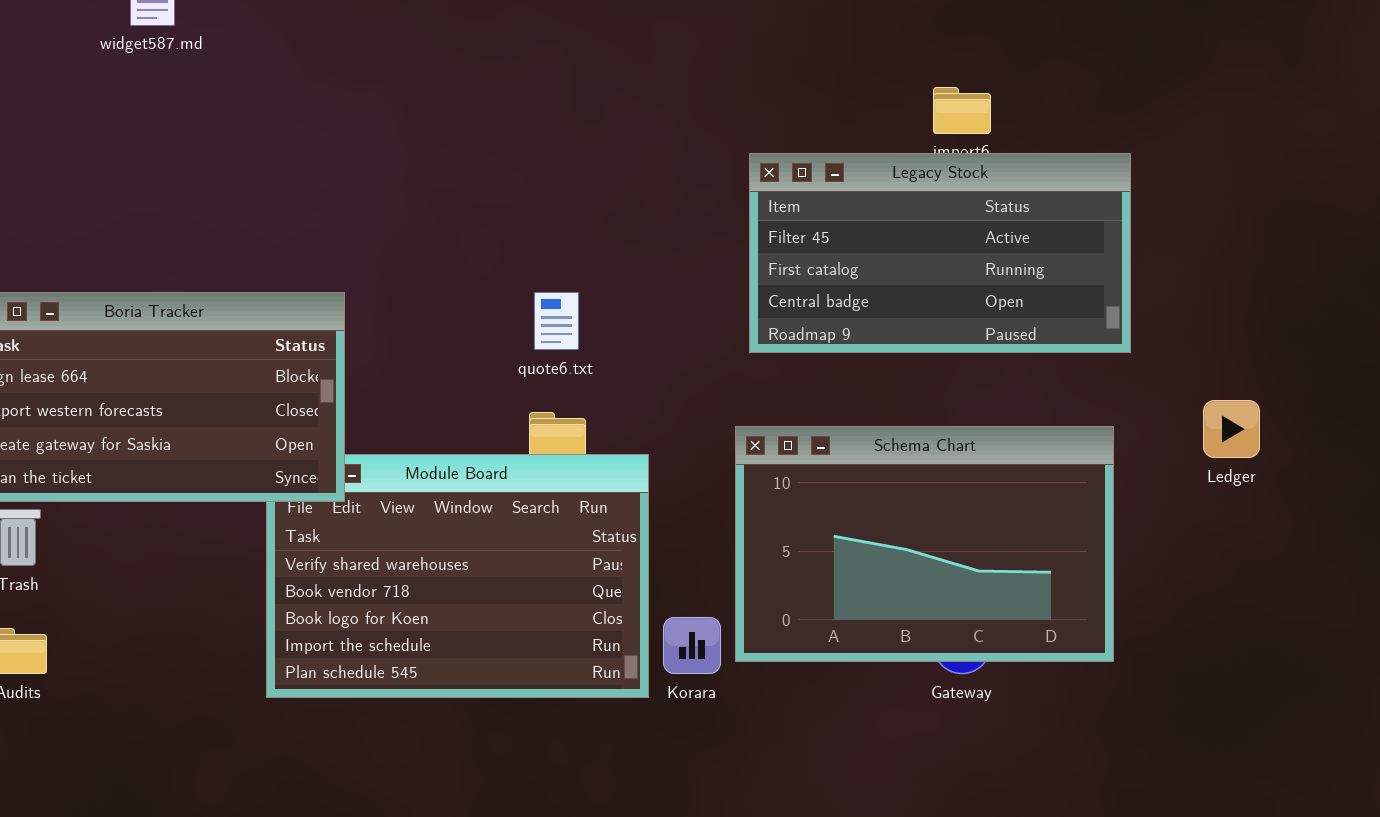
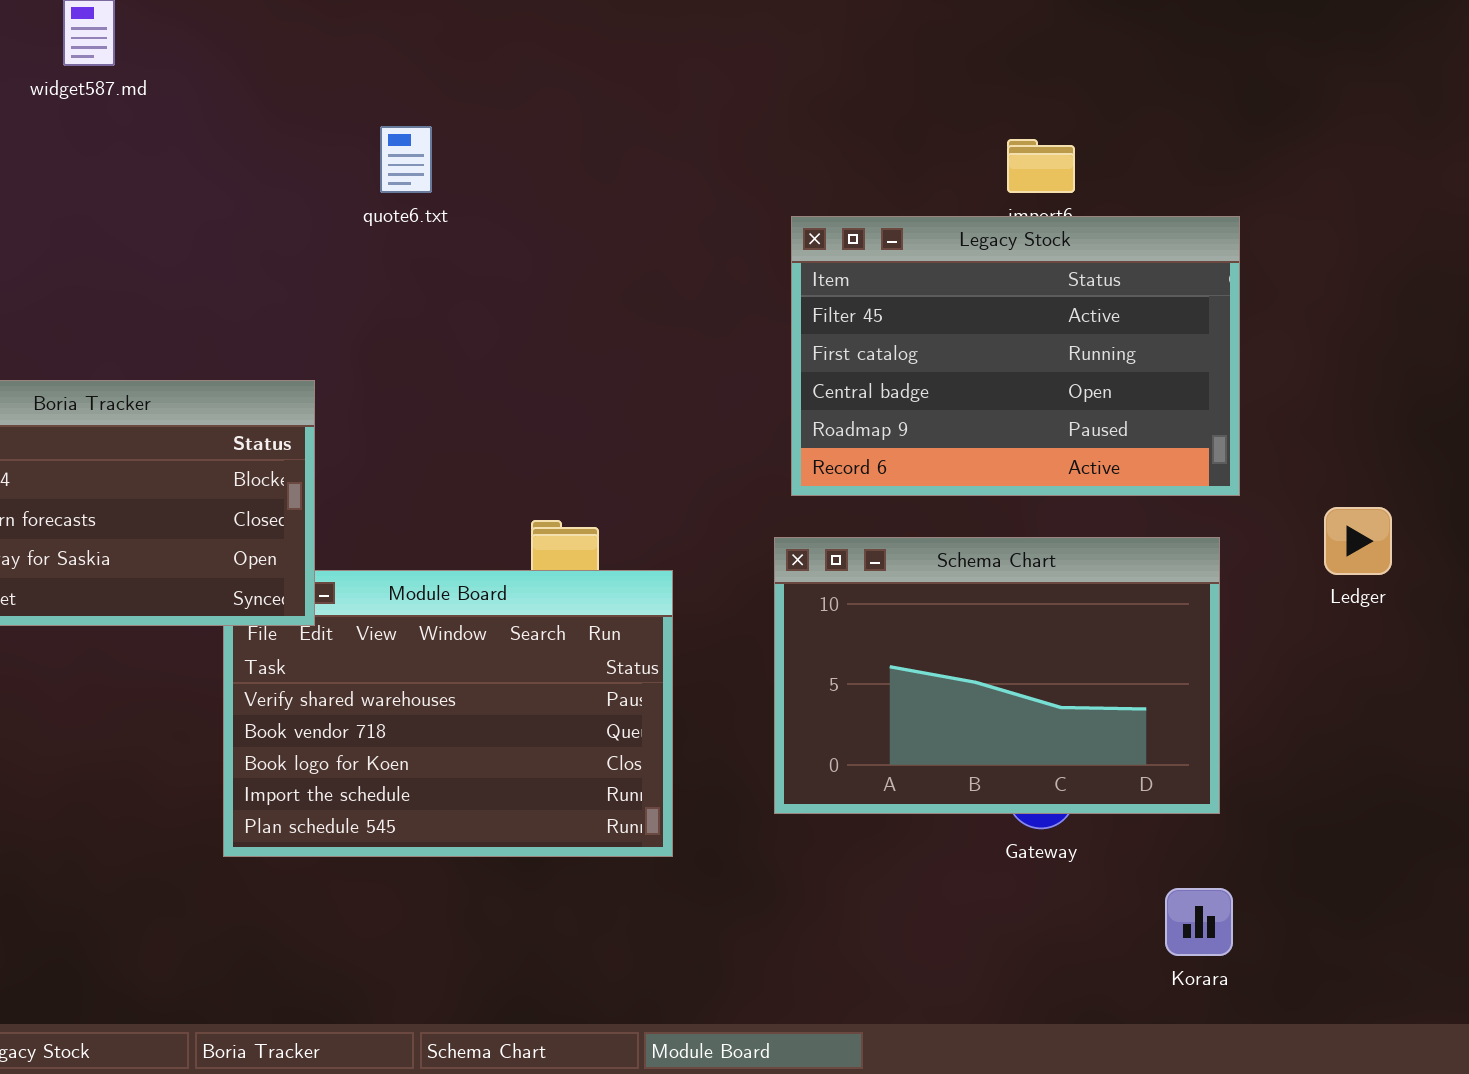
Legacy Stock: [749,153,1131,353] -> [791,216,1240,496], resized
quote6.txt: [534,292,579,350] -> [380,126,432,193], moved
Korara: [663,617,721,674] -> [1165,888,1233,956], moved

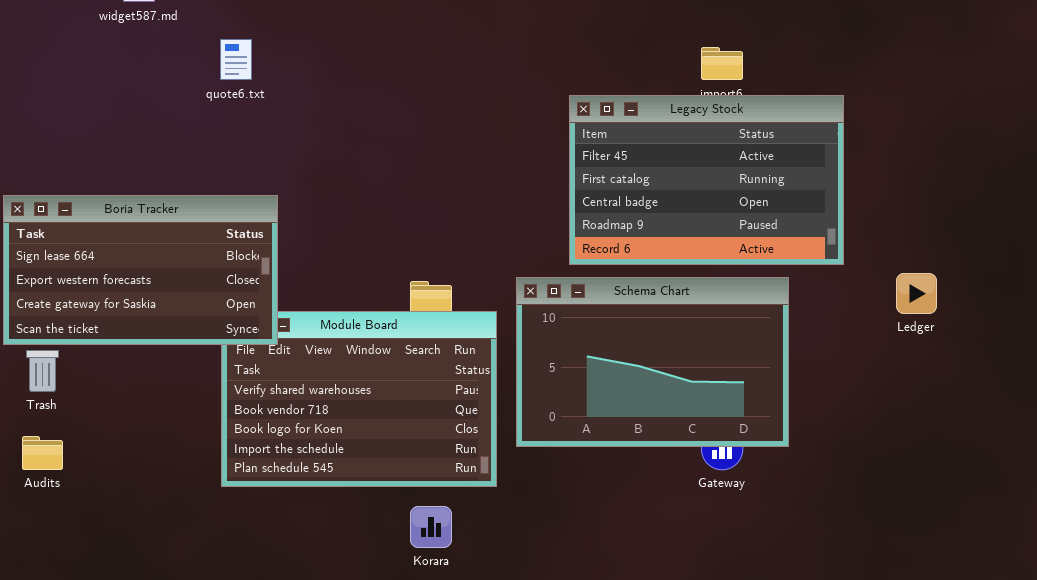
quote6.txt: [380,126,432,193] -> [220,39,252,80], moved
Schema Chart: [774,537,1220,814] -> [516,277,789,447], moved
Korara: [1165,888,1233,956] -> [410,506,452,548], moved

